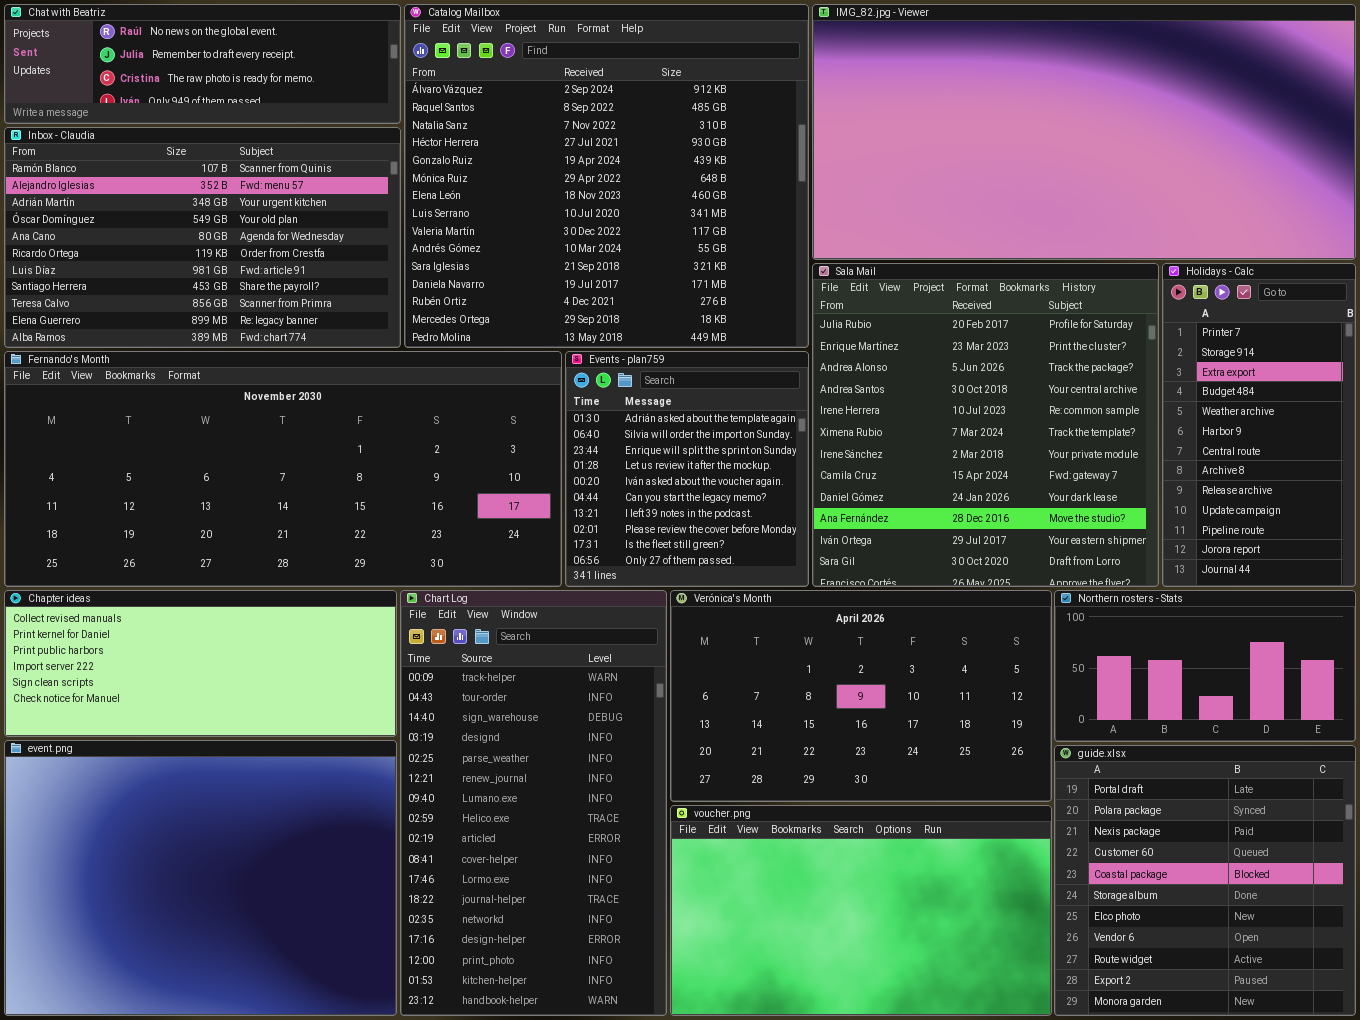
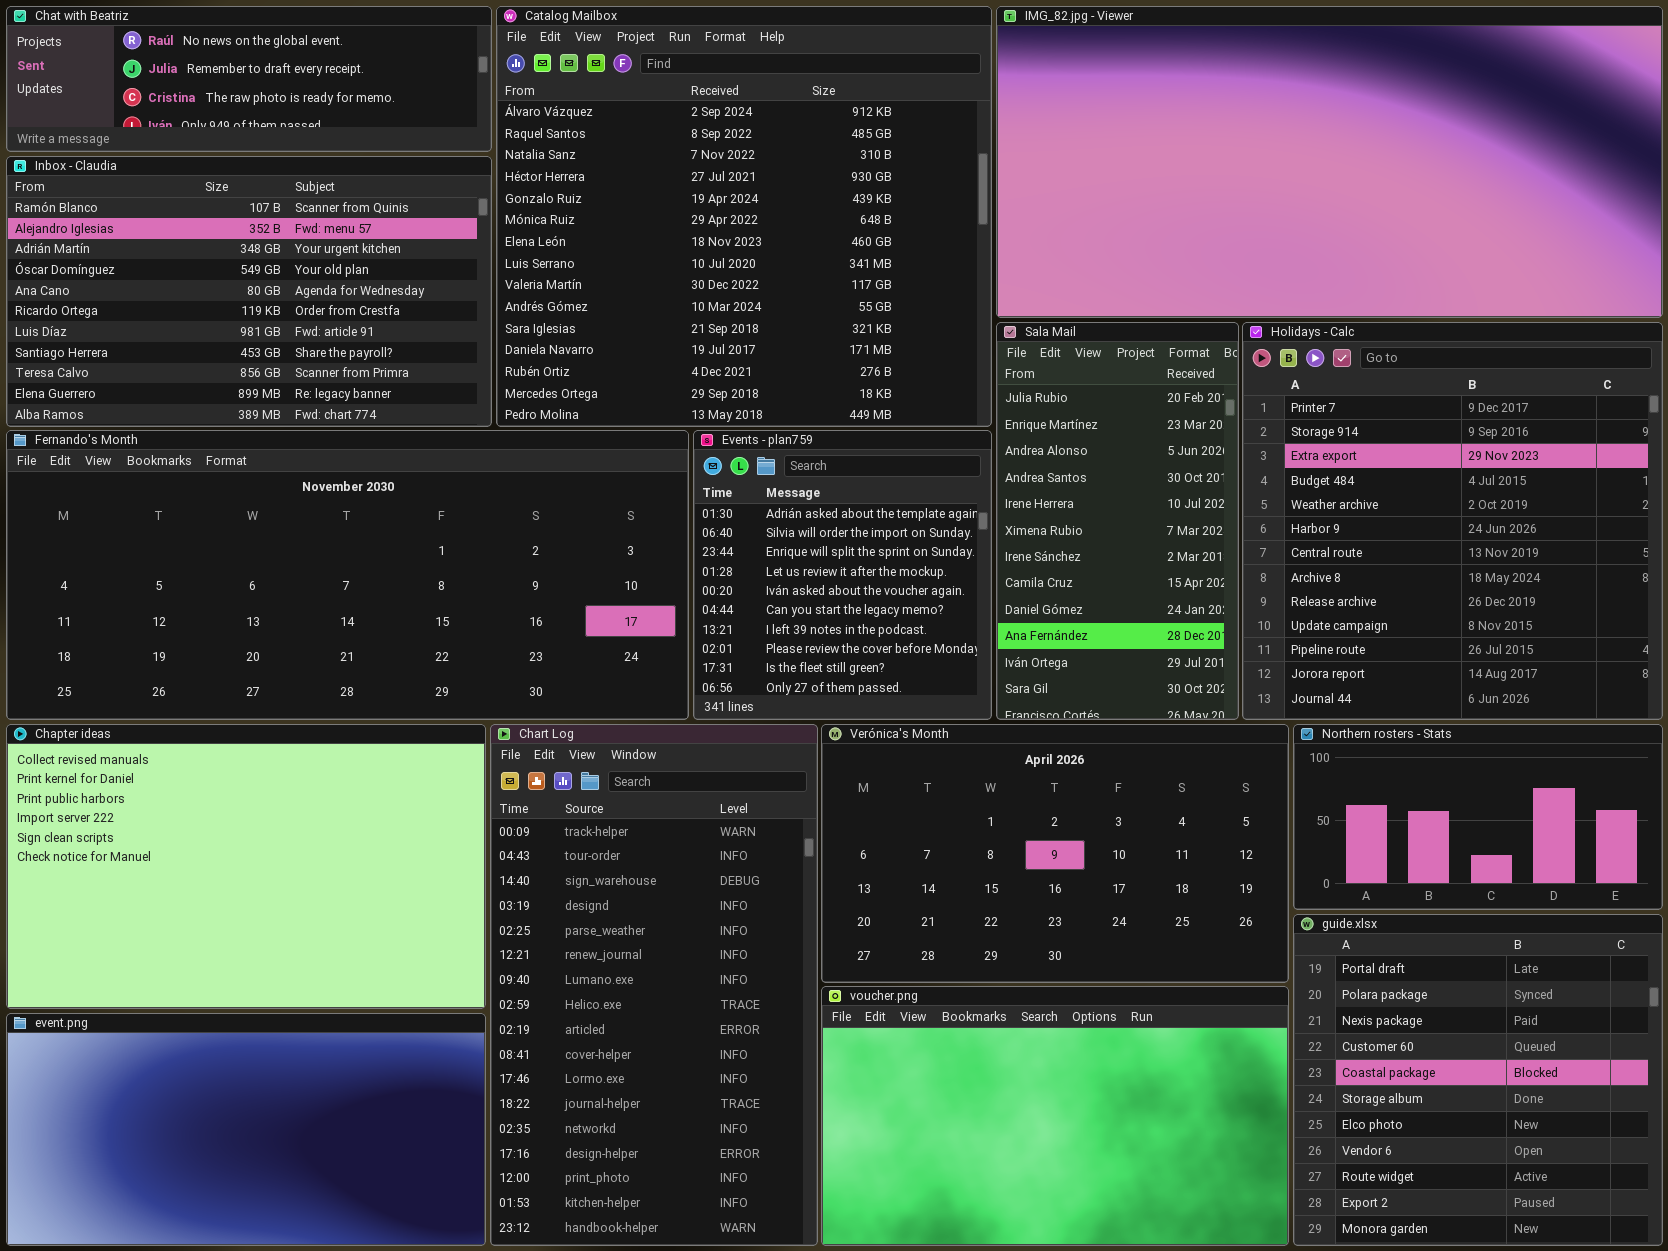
Sala Mail: [812,263,1159,587] -> [996,322,1239,720], resized
Holidays - Calc: [1162,263,1356,587] -> [1242,322,1663,720], resized
Chapter ideas: [4,590,397,737] -> [6,724,486,1009], resized
event.png: [4,740,397,1016] -> [6,1013,486,1246], resized

